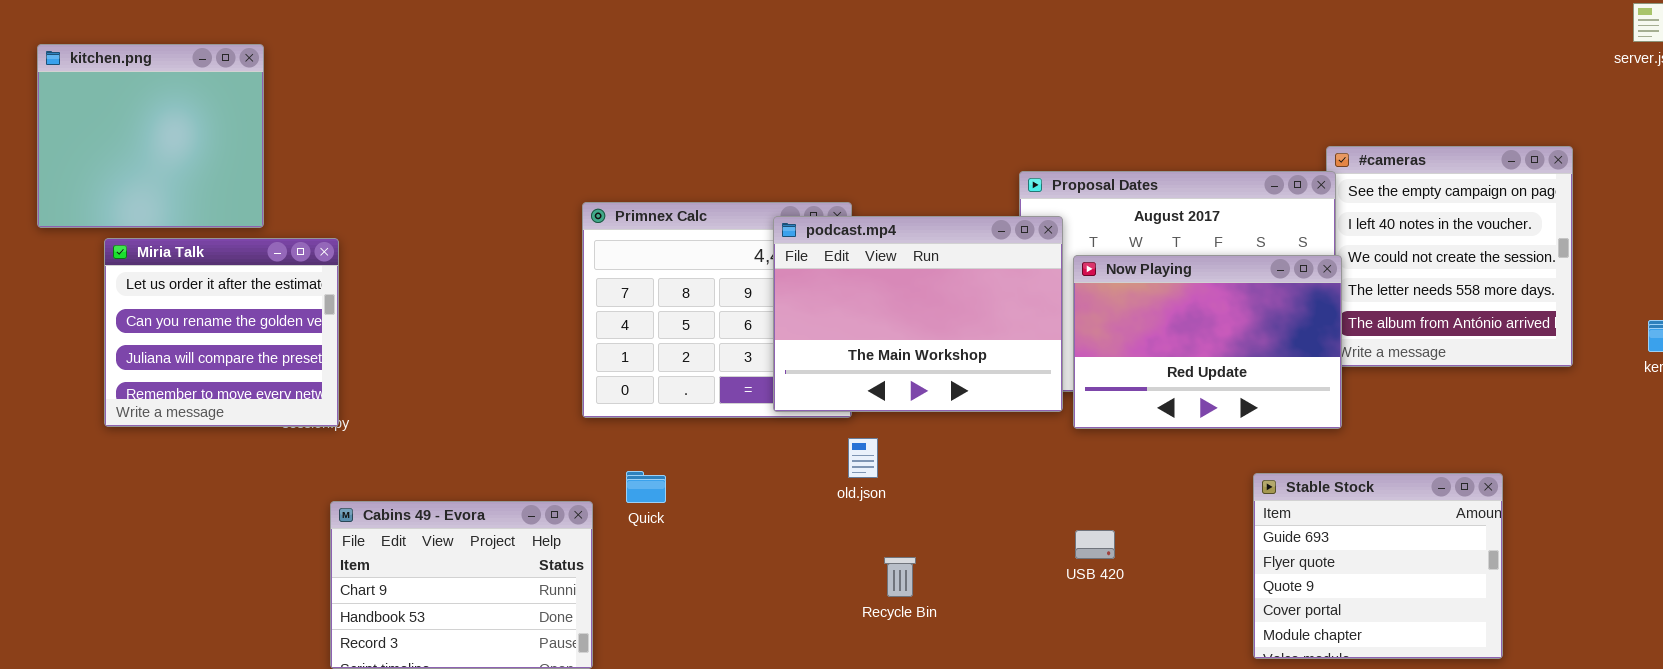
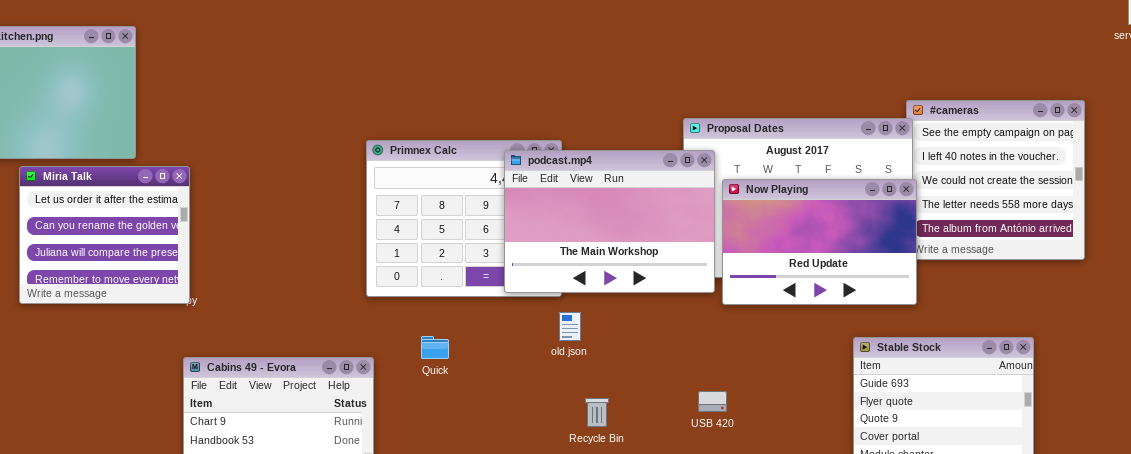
Quick: [626,471,666,503] -> [421,336,449,359], moved
USB 420: [1075,530,1115,559] -> [698,391,727,412], moved

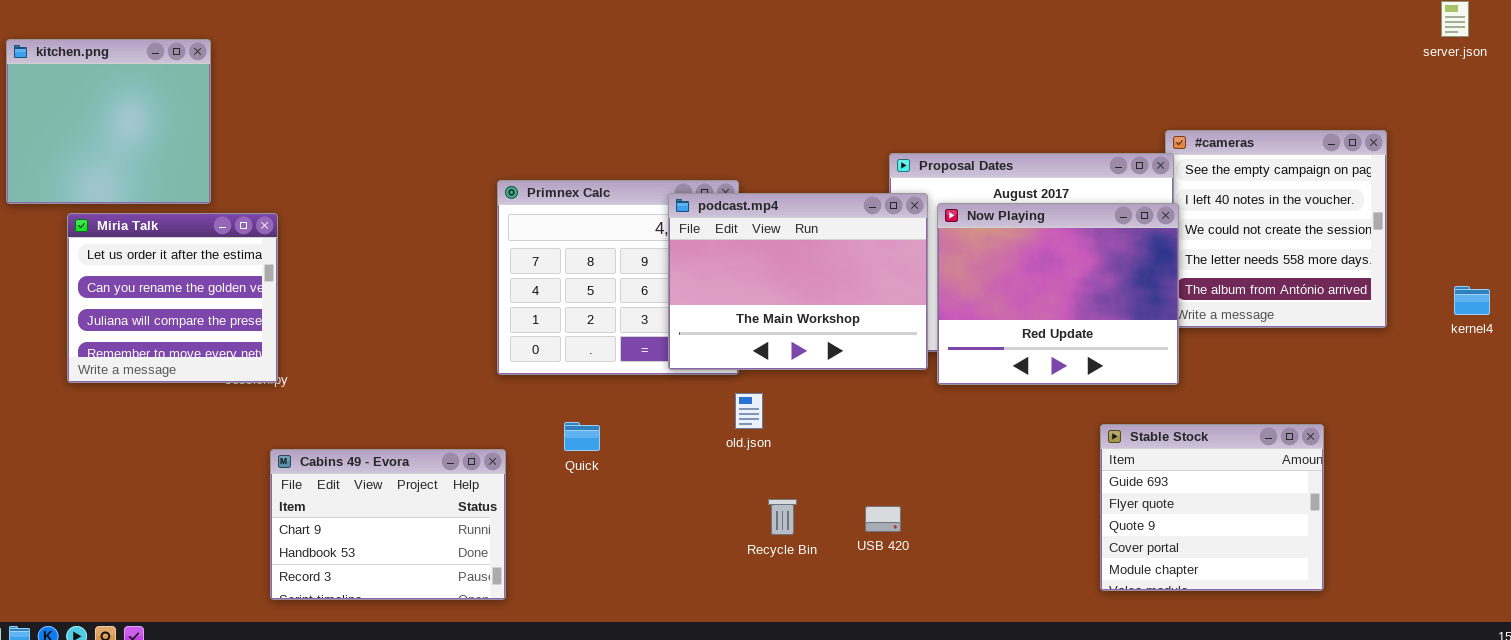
Now Playing: [722,179,917,305] -> [937,203,1179,385], resized
USB 420: [698,391,727,412] -> [865,506,901,532], moved

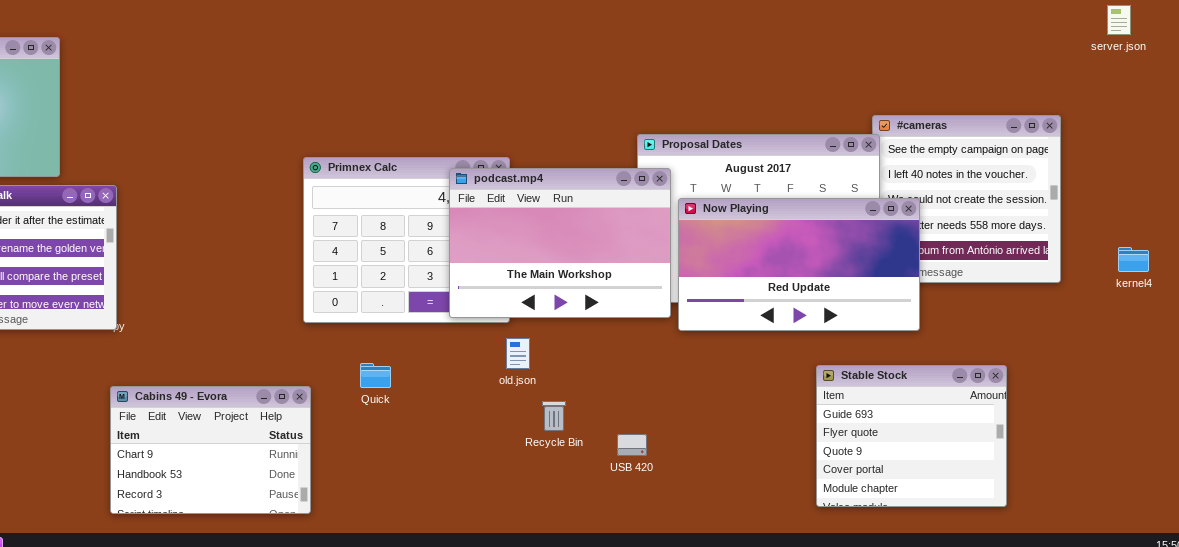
Now Playing: [937,203,1179,385] -> [678,198,920,331], resized
Recycle Bin: [768,499,797,535] -> [542,401,566,431], moved

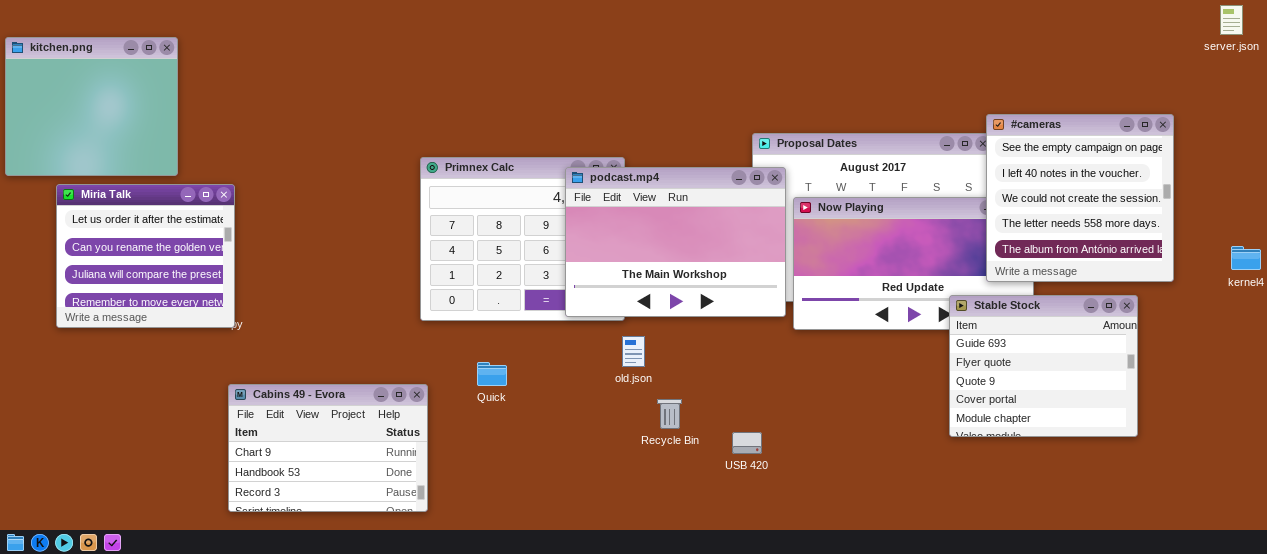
#cameras: [872,115,1061,283] -> [986,114,1174,282], raised
Stable Stock: [816,365,1007,507] -> [949,295,1138,437], moved

